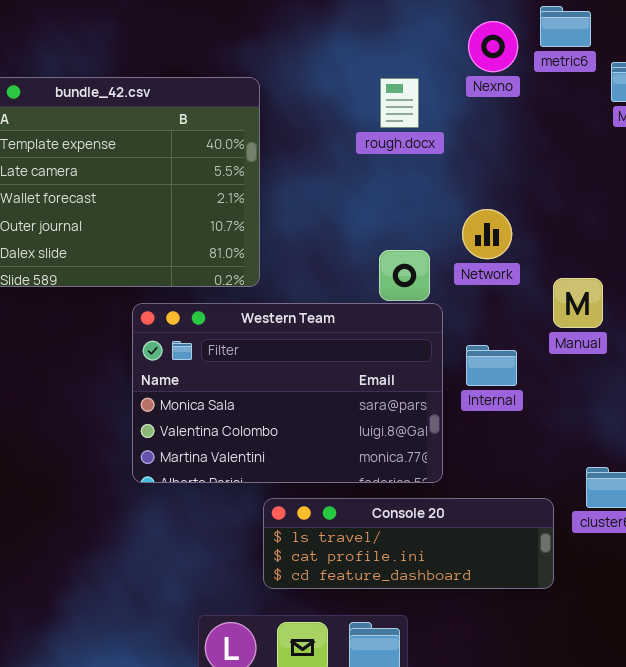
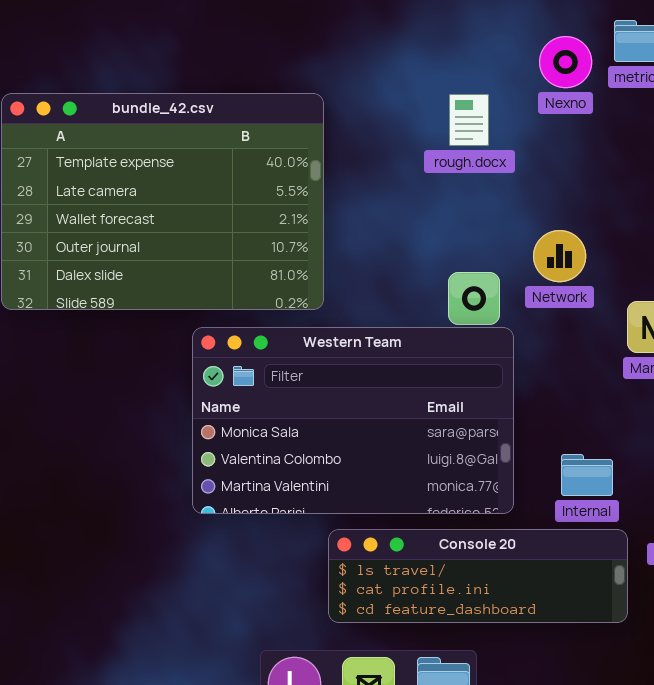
Internal: [466,345,517,386] -> [561,454,613,496], moved

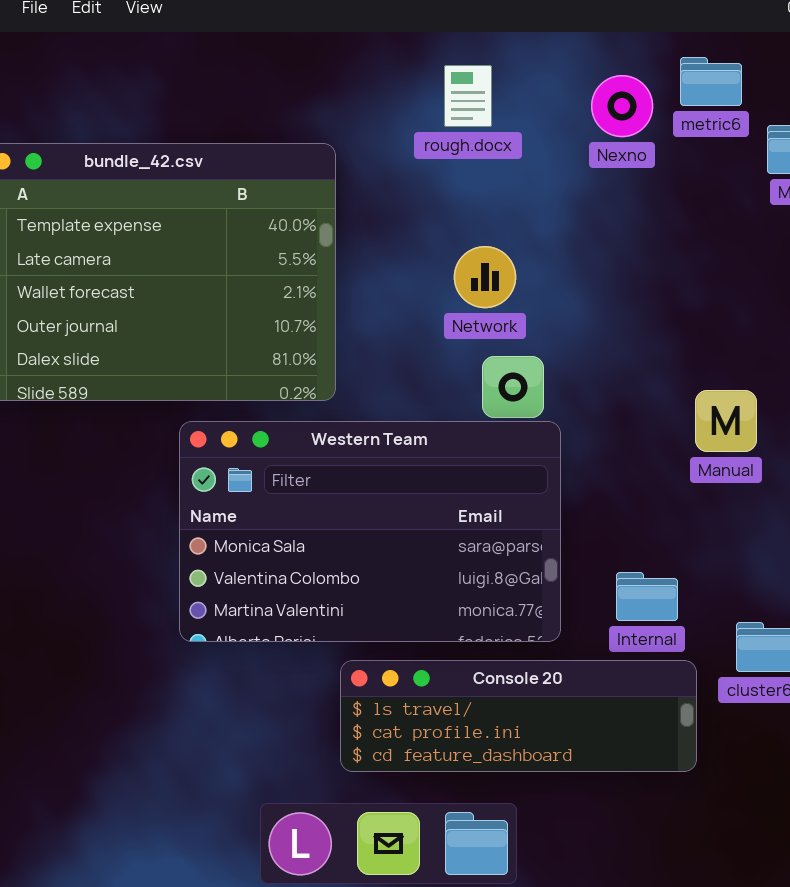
rough.docx: [449,94,489,146] -> [444,65,492,127], moved
Network: [533,230,586,282] -> [454,246,516,308], moved

